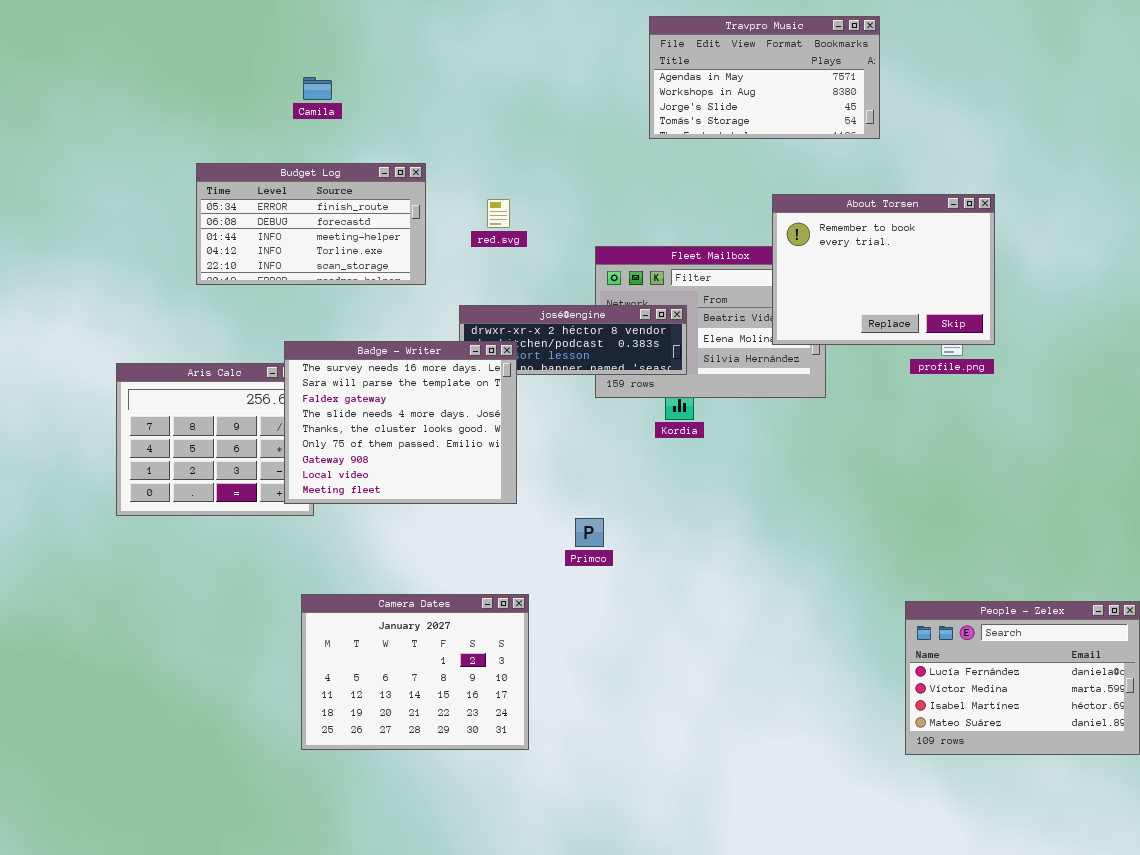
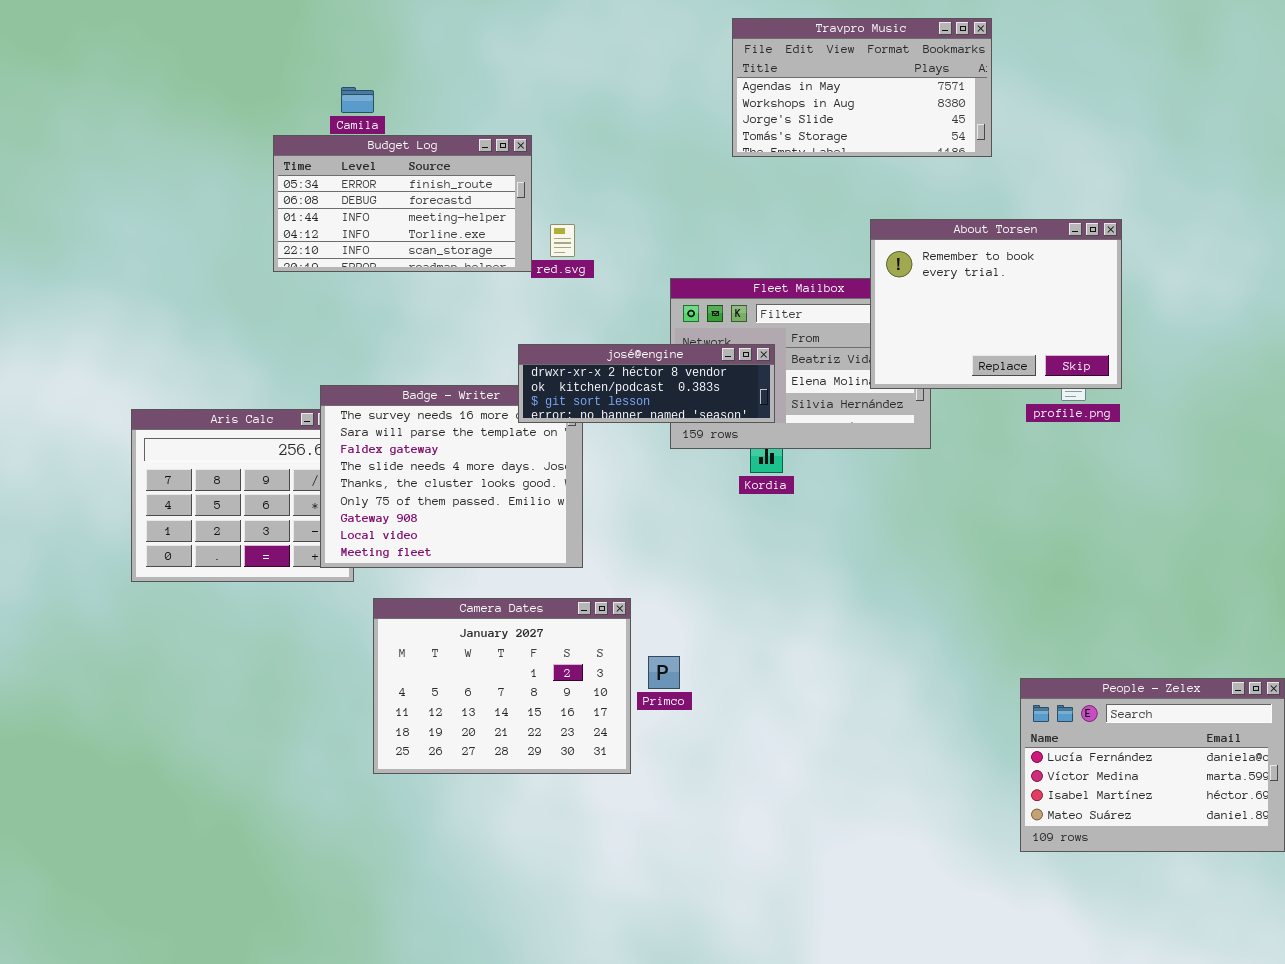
Budget Log: [196,163,426,285] -> [273,135,532,272], moved
josé@engine: [459,305,687,375] -> [518,344,775,423], raised
Primco: [575,518,604,547] -> [648,656,680,689], moved
Camera Dates: [301,594,529,750] -> [373,598,631,774], moved

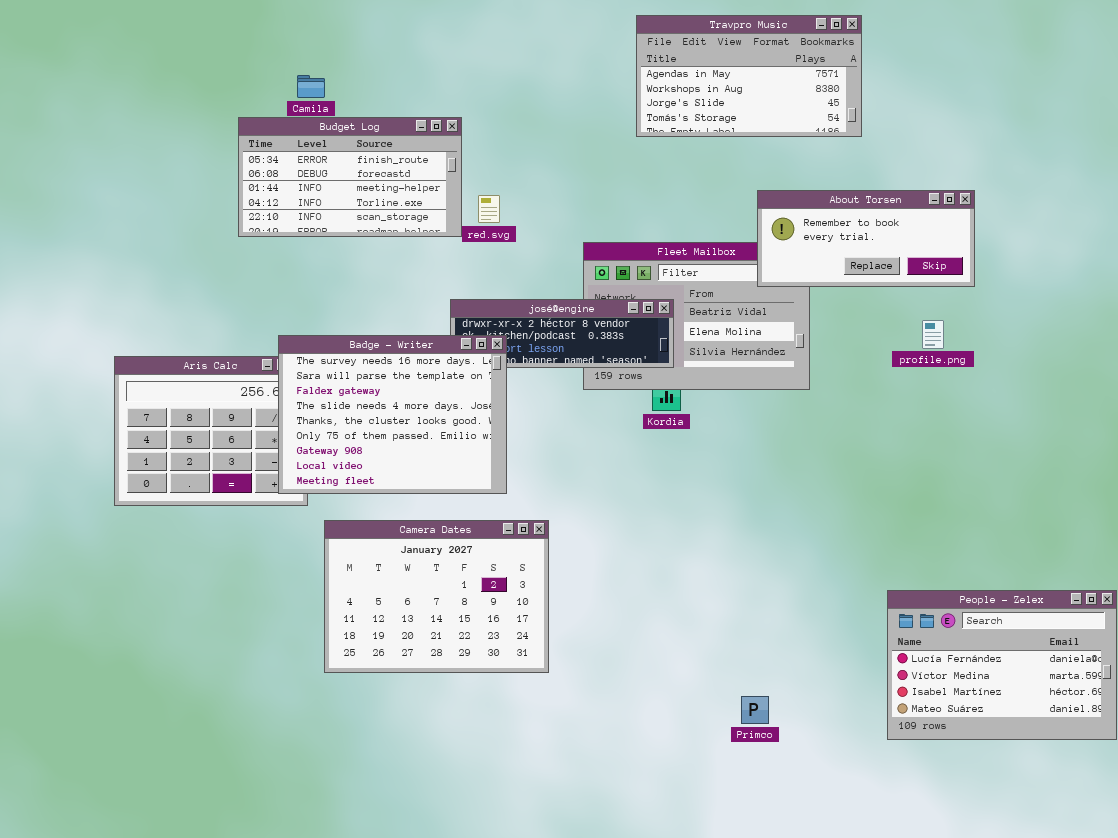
About Torsen: [870,219,1122,389] -> [757,190,975,287], resized
Badge - Writer: [320,385,583,568] -> [278,335,507,494], raised
Primco: [648,656,680,689] -> [741,696,769,724], moved

